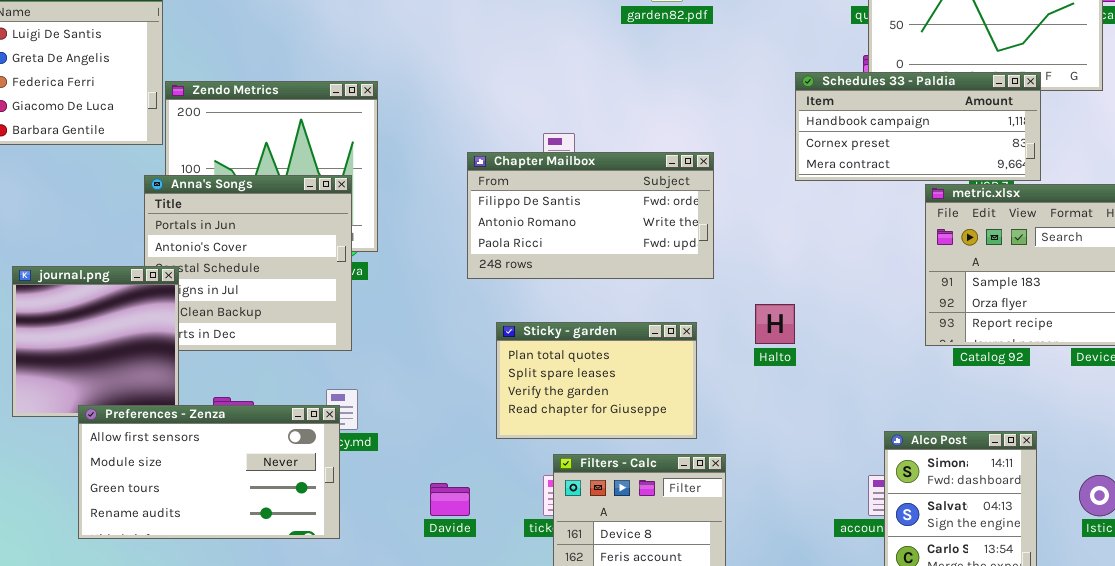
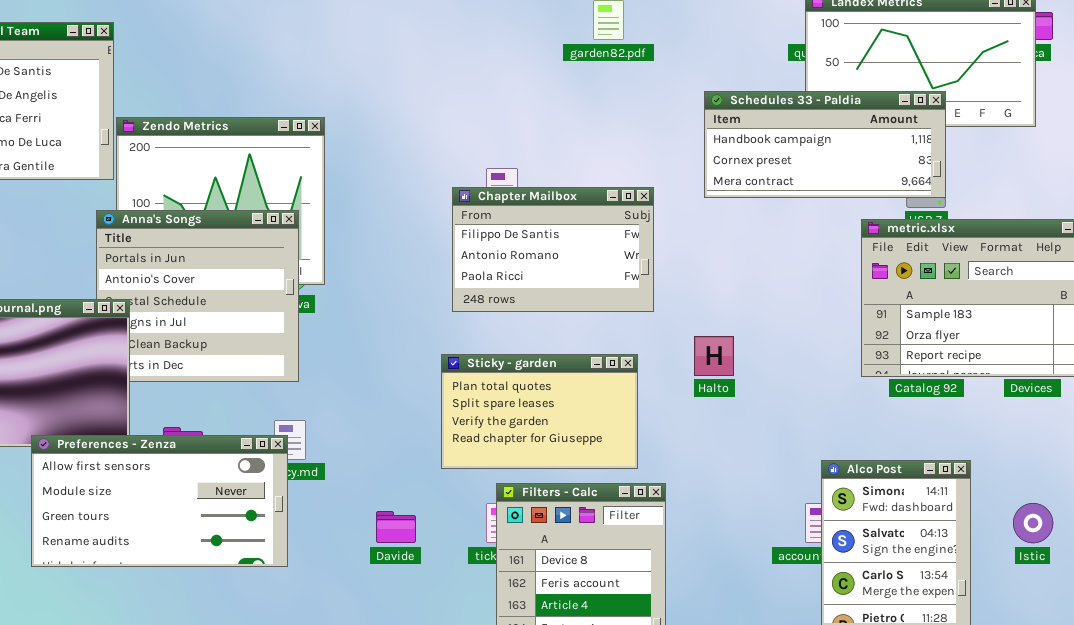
Schedules 33 - Paldia: [795,72,1041,181] -> [704,91,946,198], moved
Chapter Mailbox: [467,152,714,279] -> [452,187,654,312], resized

